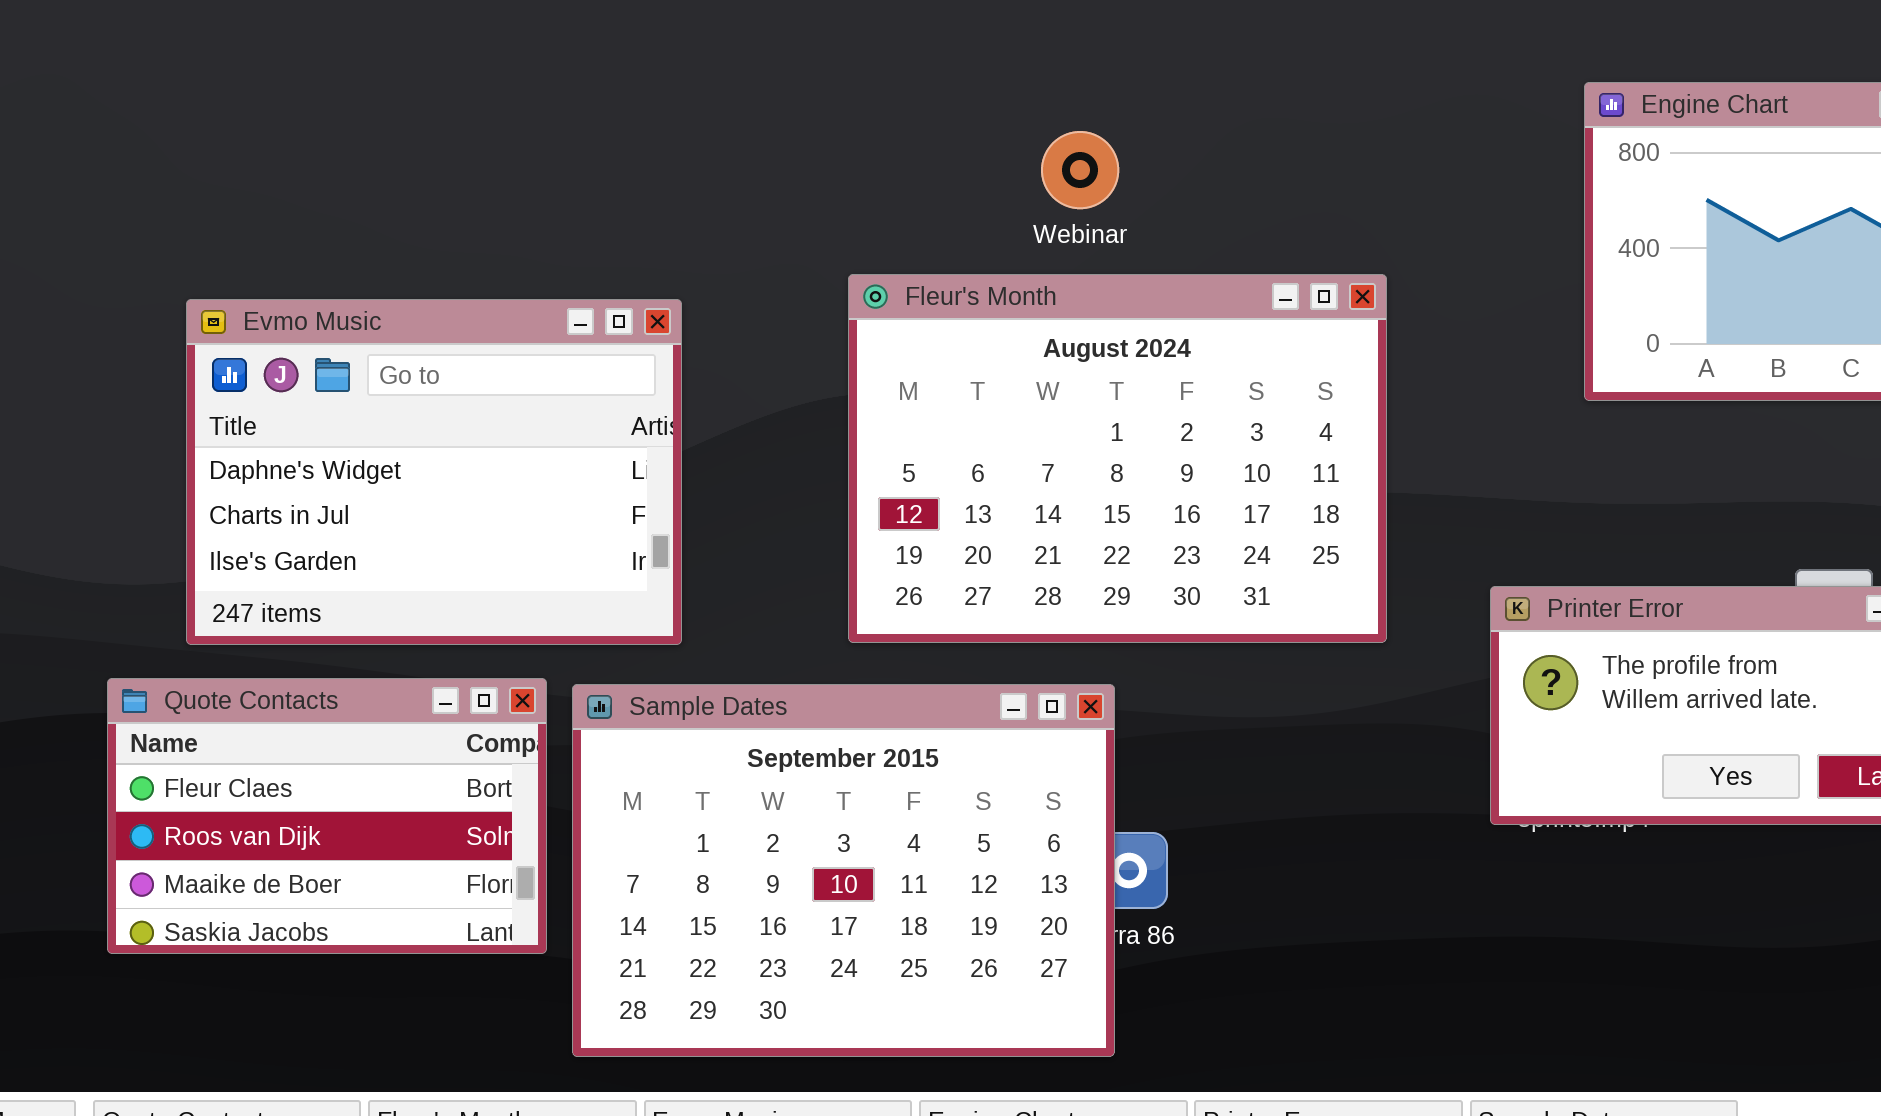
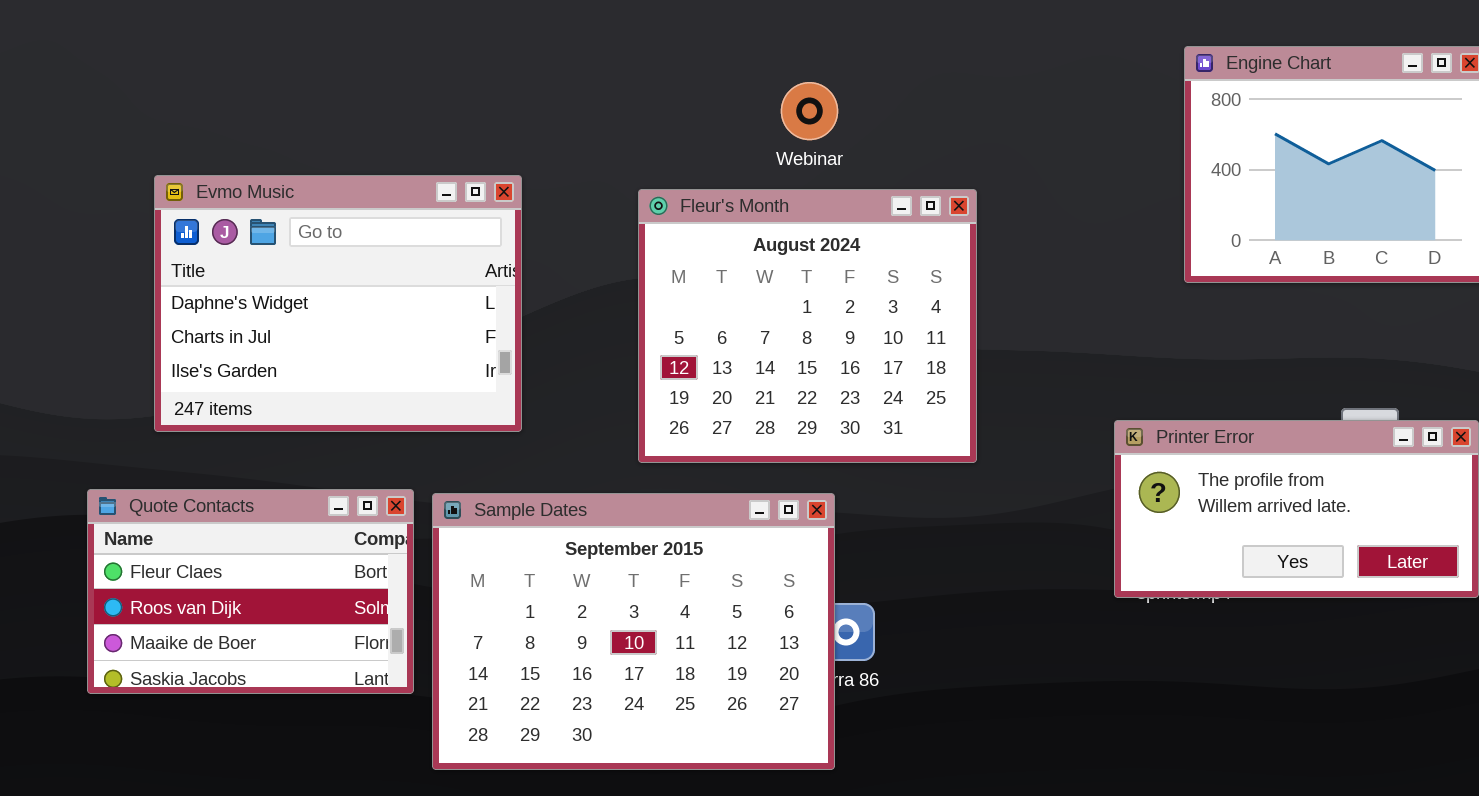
Fleur's Month: [848,274,1387,643] -> [638,189,977,463], resized
Evmo Music: [186,299,682,645] -> [154,175,522,432], moved

